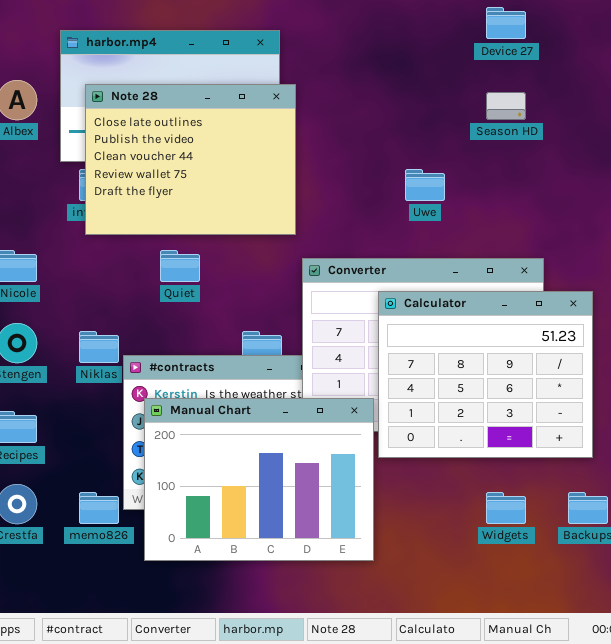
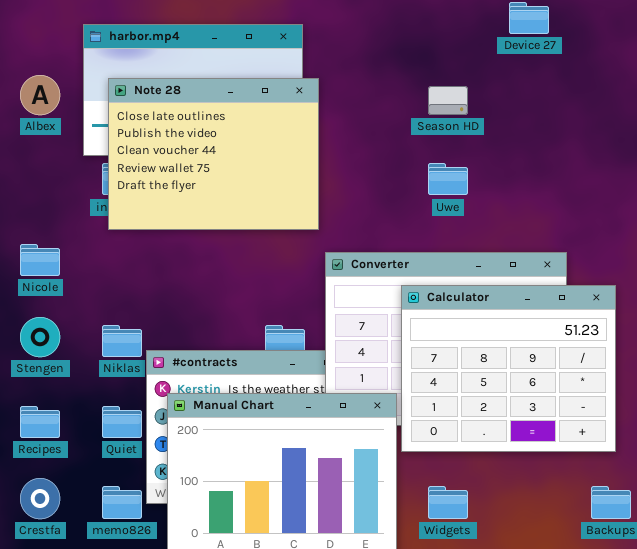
Season HD: [486,92,526,120] -> [428,86,468,115], moved
Quiet: [160,250,200,282] -> [102,406,142,438], moved
Widgets: [486,492,526,524] -> [428,486,468,519], moved

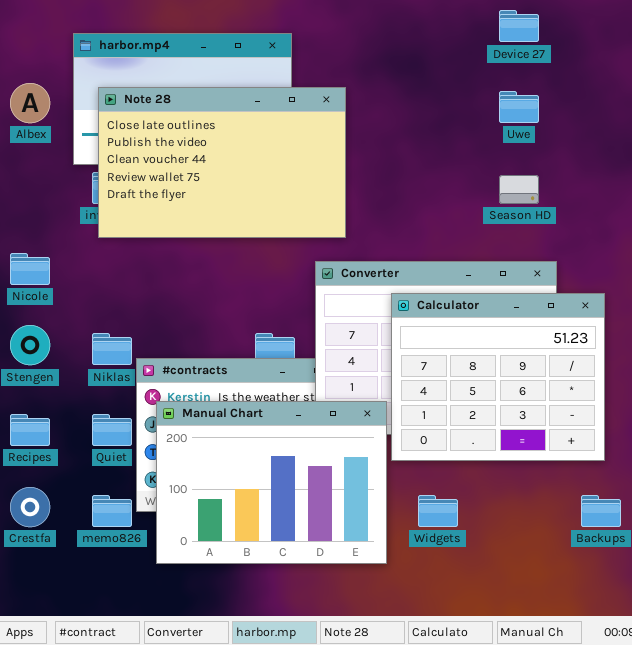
Note 28: [108,78,319,230] -> [98,87,346,238], resized
Season HD: [428,86,468,115] -> [499,175,539,204], moved
Uwe: [428,163,468,195] -> [499,91,539,123], moved

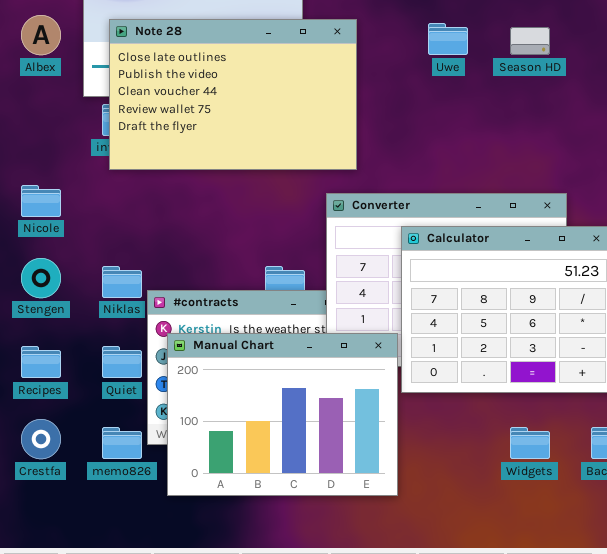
Uwe: [499,91,539,123] -> [428,23,468,55], moved
Season HD: [499,175,539,204] -> [510,27,550,55], moved
Widgets: [418,495,458,527] -> [510,427,550,459], moved

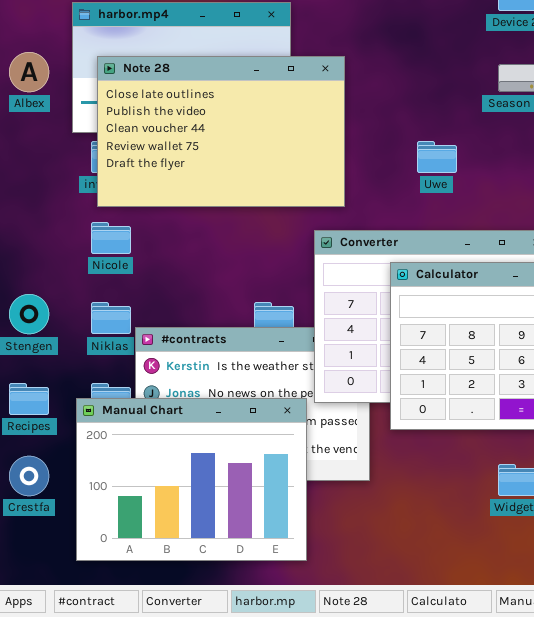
Uwe: [428,23,468,55] -> [417,141,457,173], moved
Nicole: [21,185,61,217] -> [91,222,131,254], moved
Manual Chart: [167,333,398,496] -> [76,398,307,561], moved

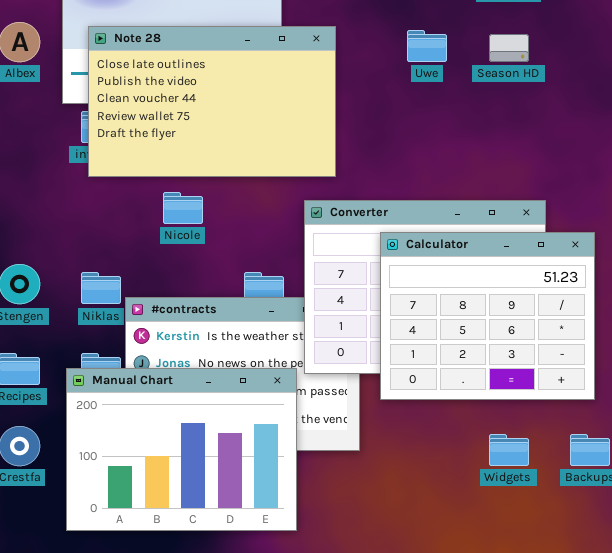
Uwe: [417,141,457,173] -> [407,30,447,62], moved
Nicole: [91,222,131,254] -> [163,192,203,224], moved

